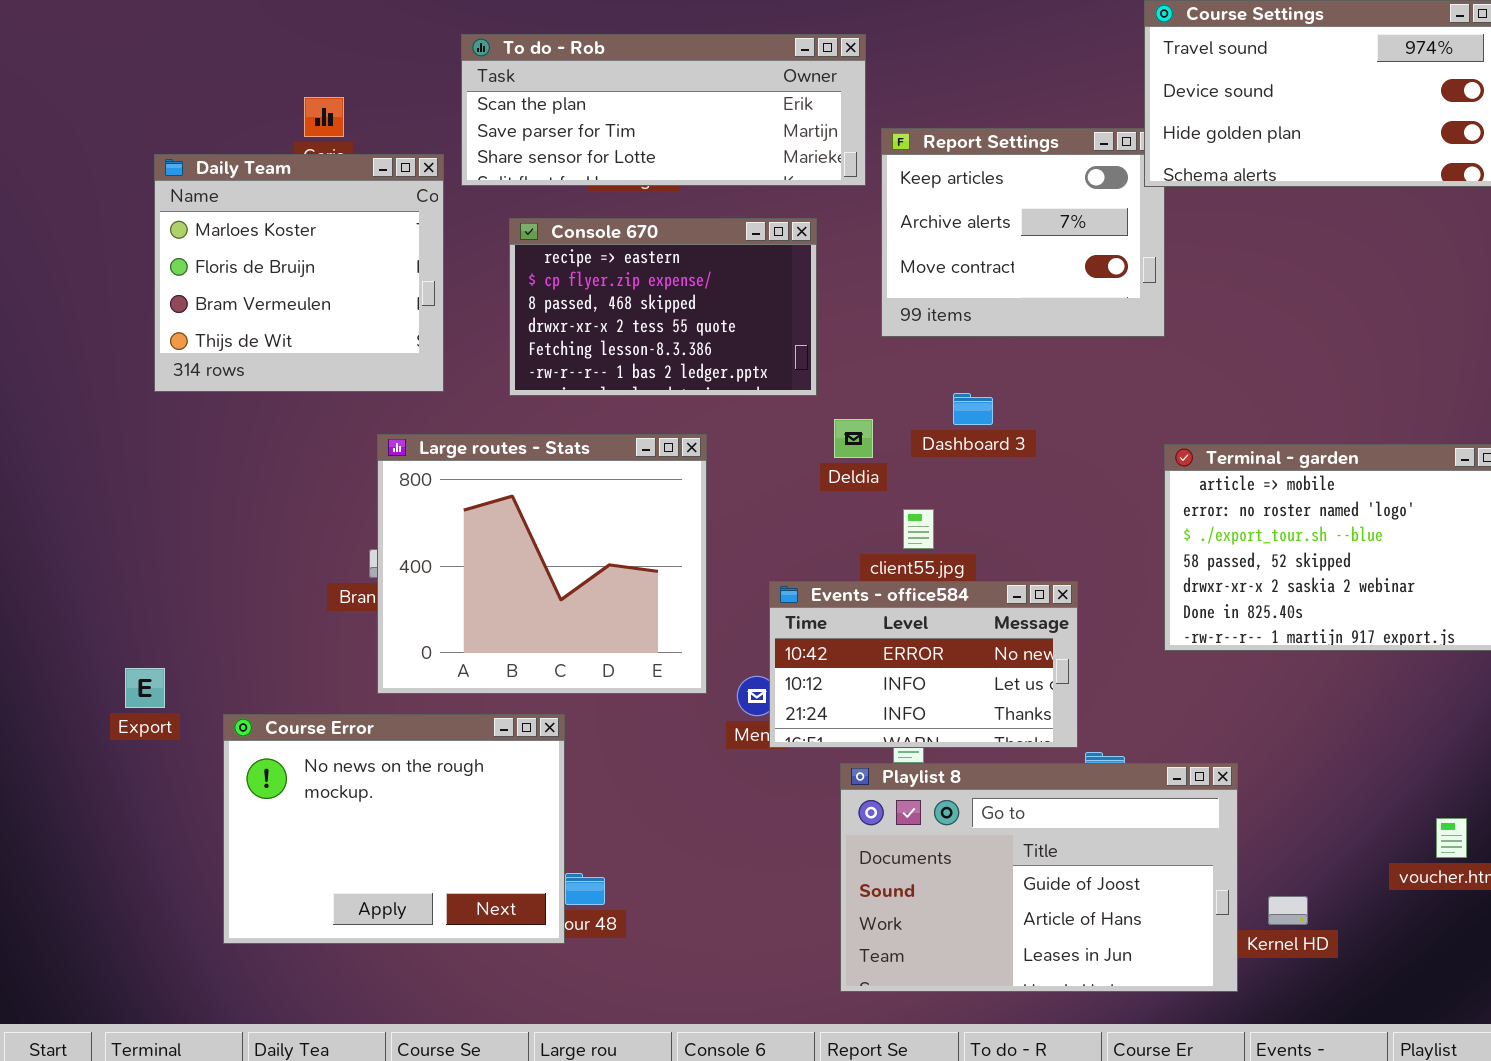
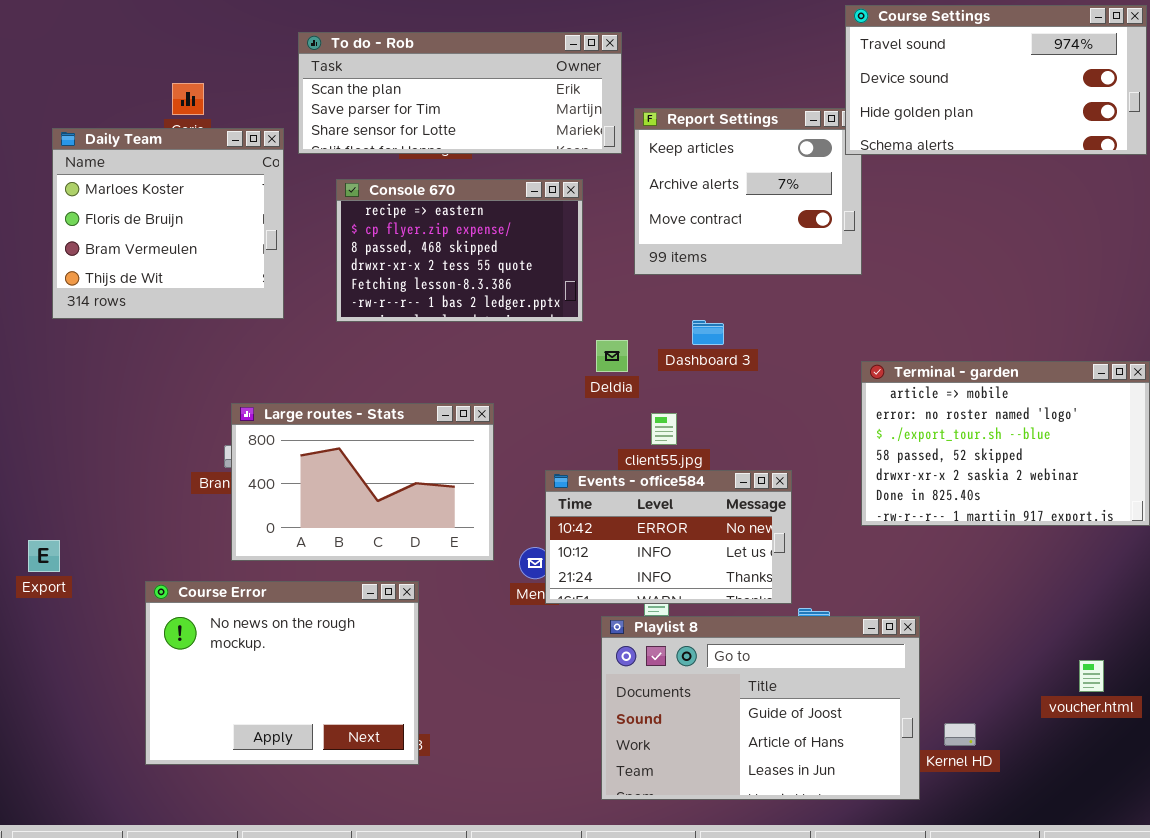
Large routes - Stats: [377,434,707,694] -> [231,403,494,561], resized
Course Error: [223,714,565,944] -> [145,581,419,765], moved

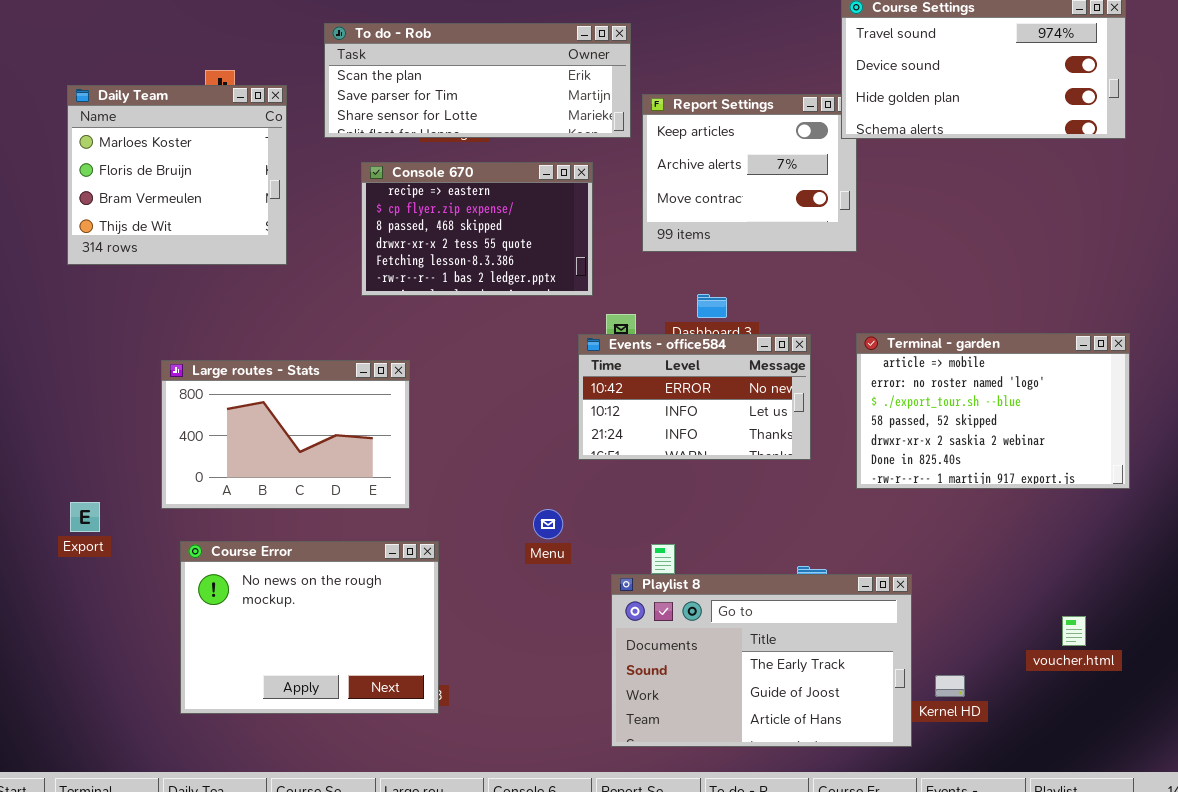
Daily Team: [52,128,284,319] -> [67,85,287,265], moved
Large routes - Stats: [231,403,494,561] -> [161,360,410,509], moved
Events - office584: [545,470,792,604] -> [578,334,811,460], moved
Playlist 8: [601,616,920,800] -> [611,574,912,747], scrolled up 1 row

